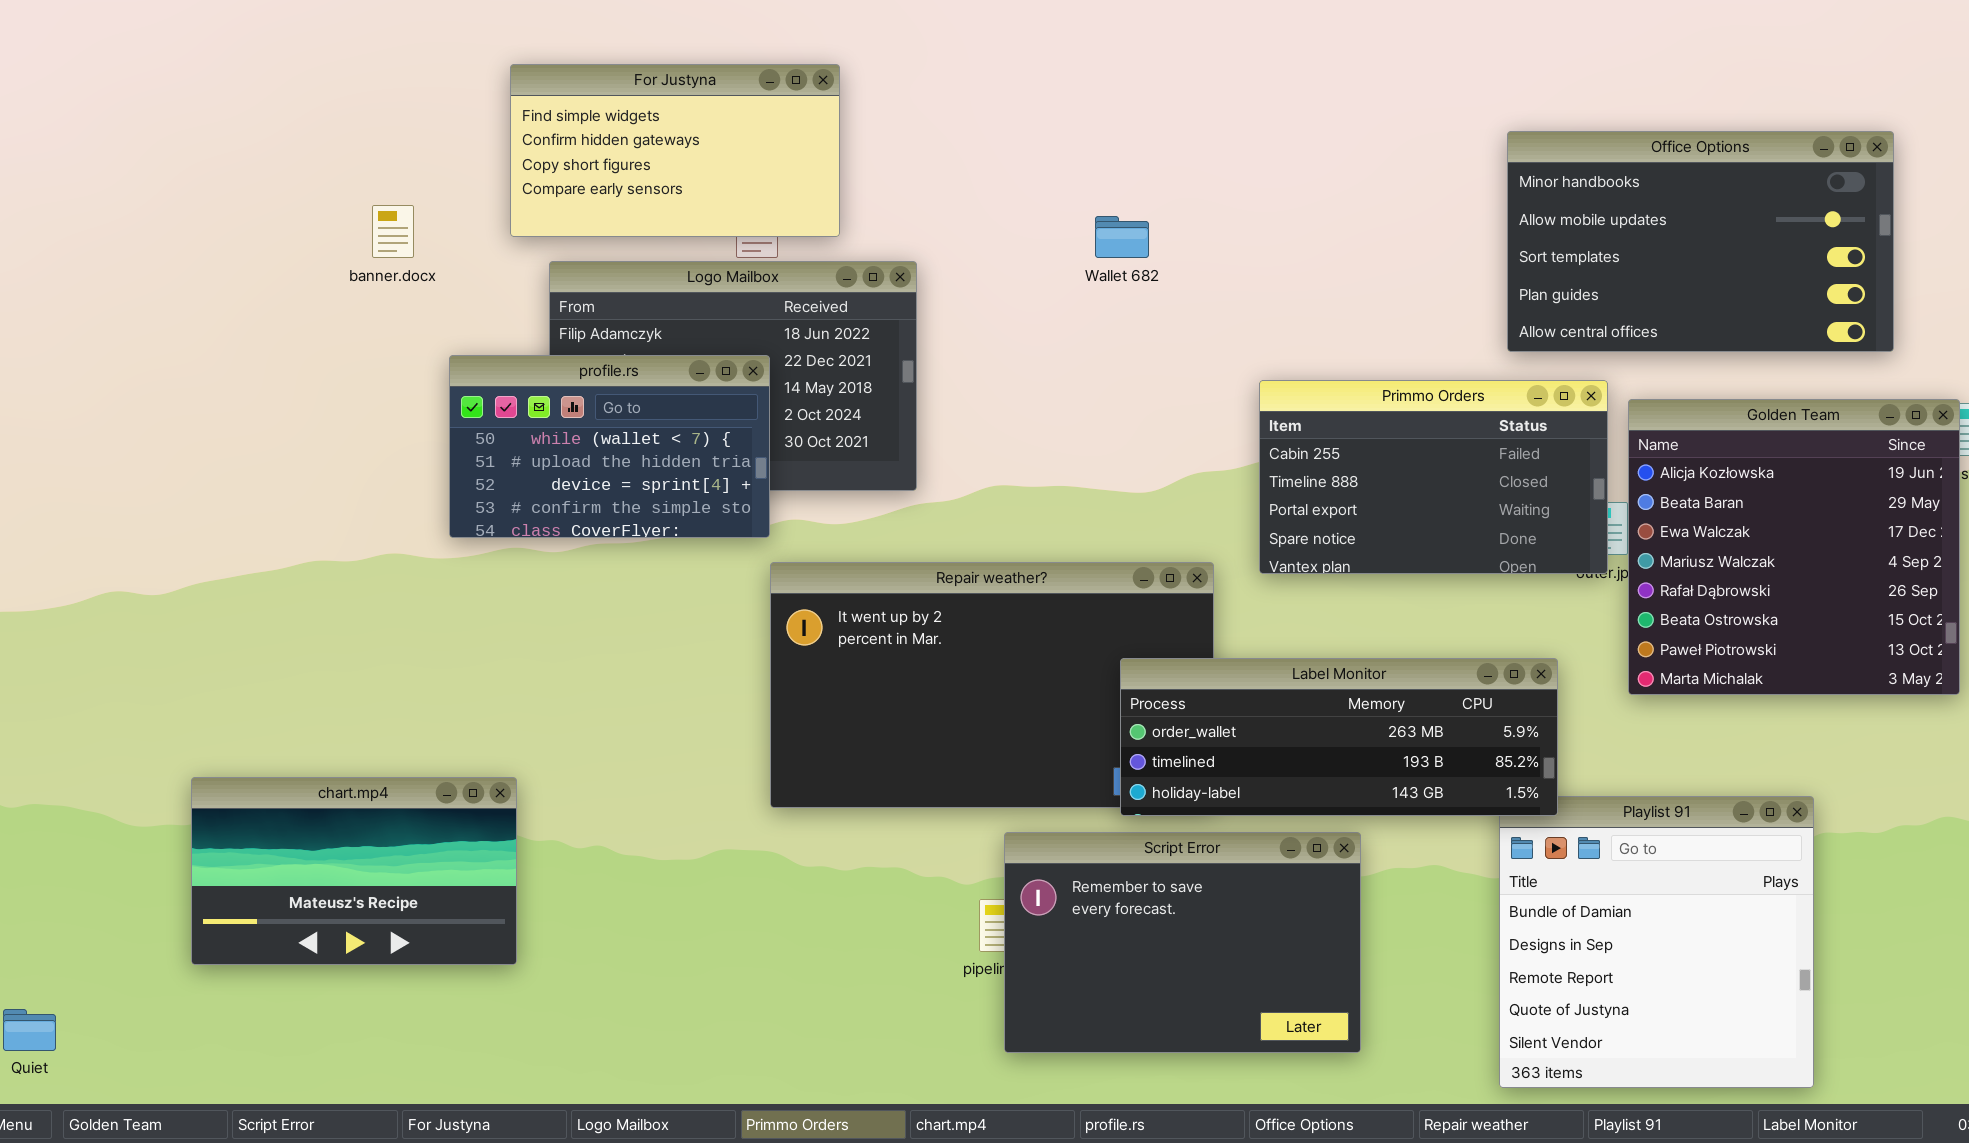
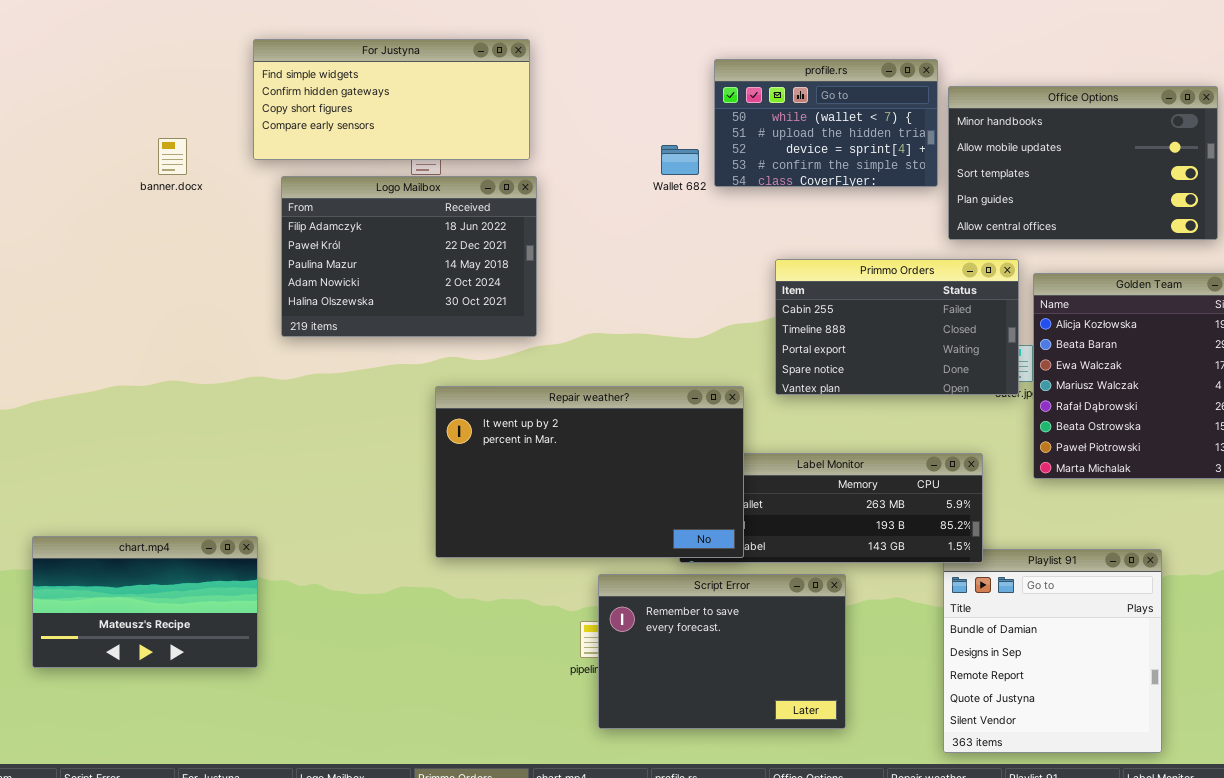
For Justyna: [510,64,840,237] -> [253,39,530,160], resized
profile.rs: [449,355,770,538] -> [714,59,938,187], moved
Repair weather?: [770,562,1214,808] -> [435,386,744,558], raised

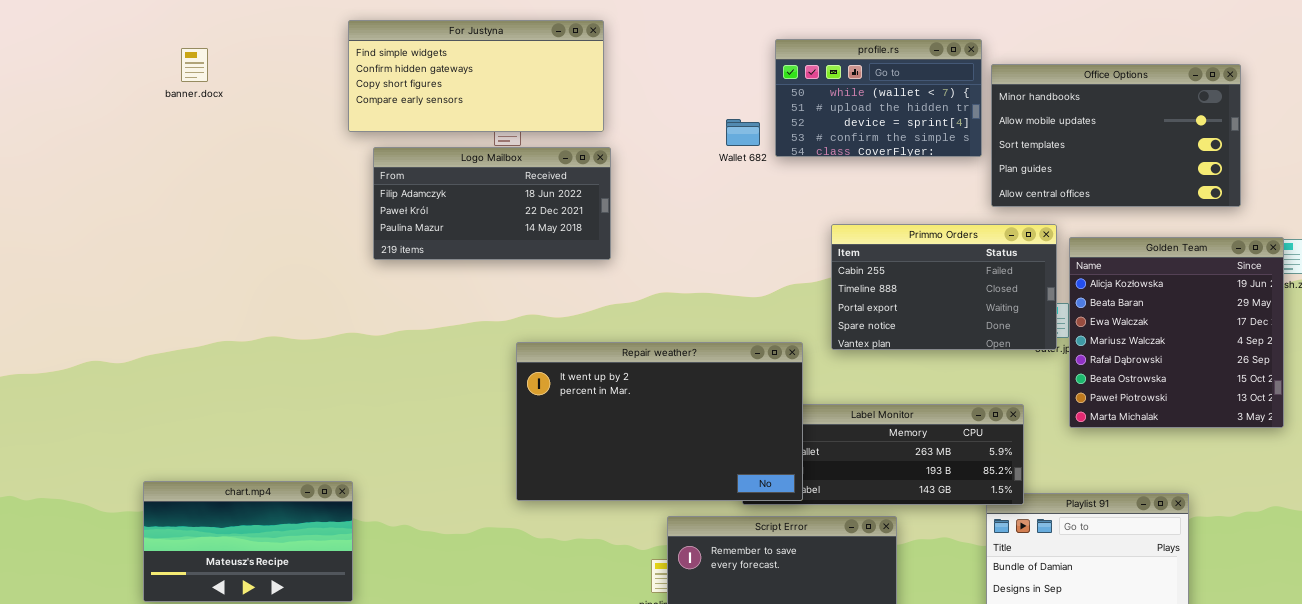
banner.docx: [158,138,187,175] -> [181,48,208,82], moved
Logo Mailbox: [281,176,537,337] -> [373,147,611,260], resized

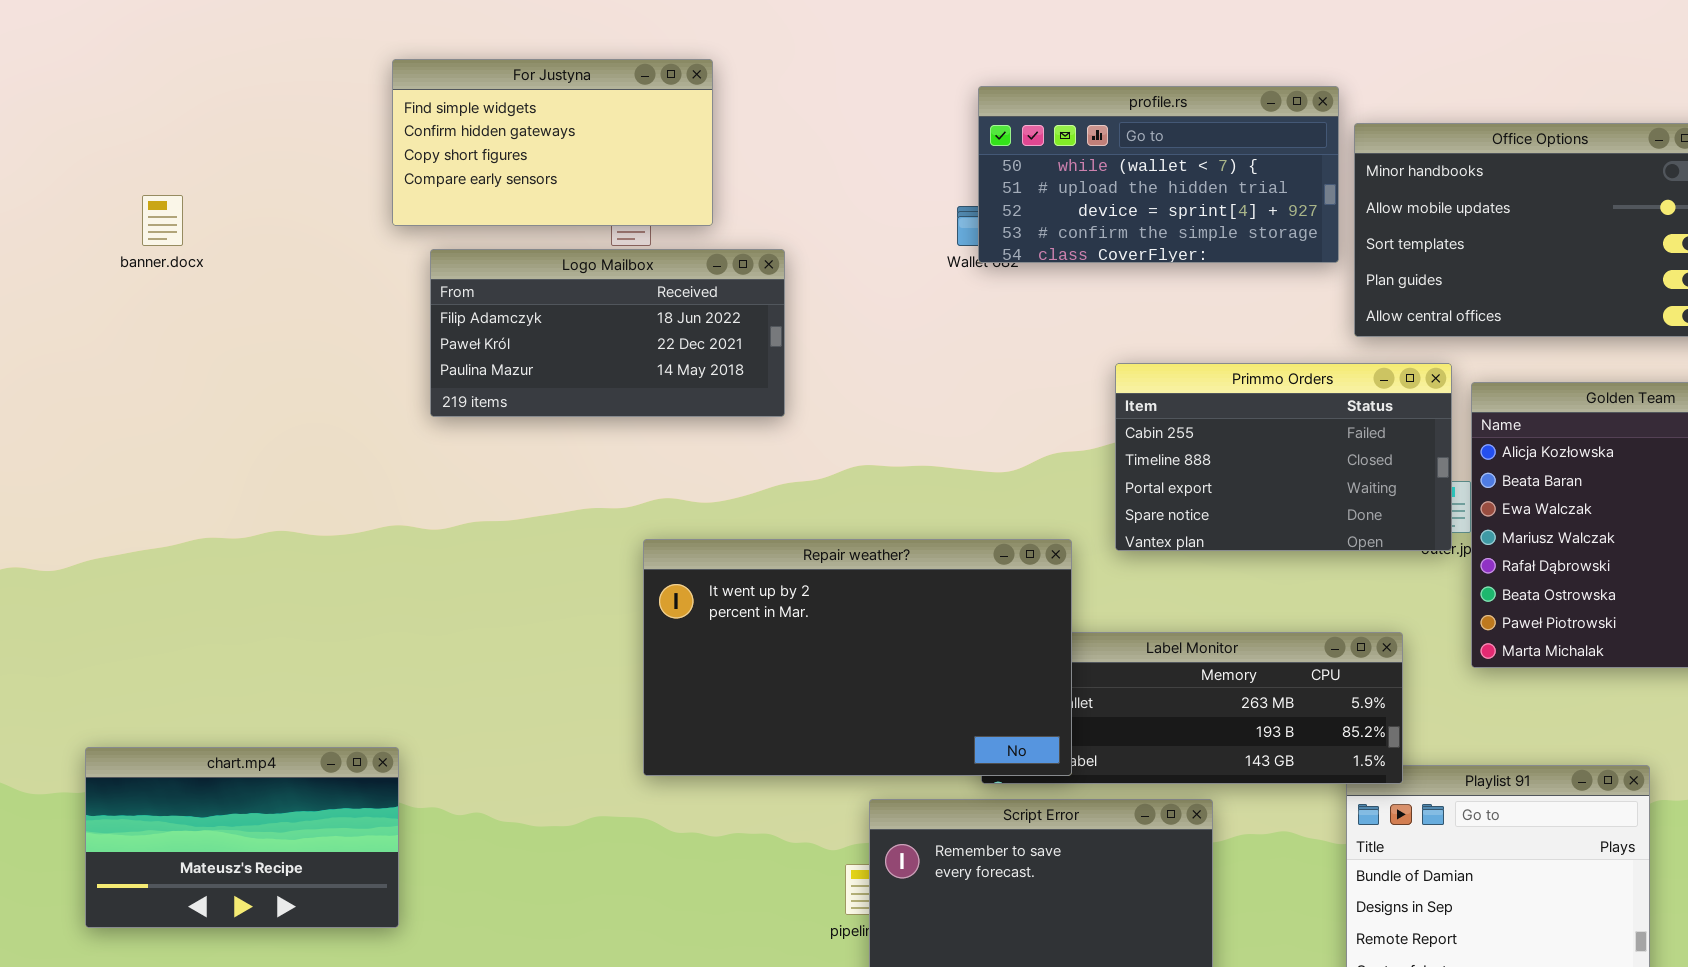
For Justyna: [348,20,604,132] -> [392,59,713,226], resized
profile.rs: [775,39,982,157] -> [978,86,1339,263], resized
banner.docx: [181,48,208,82] -> [142,195,183,246], moved

